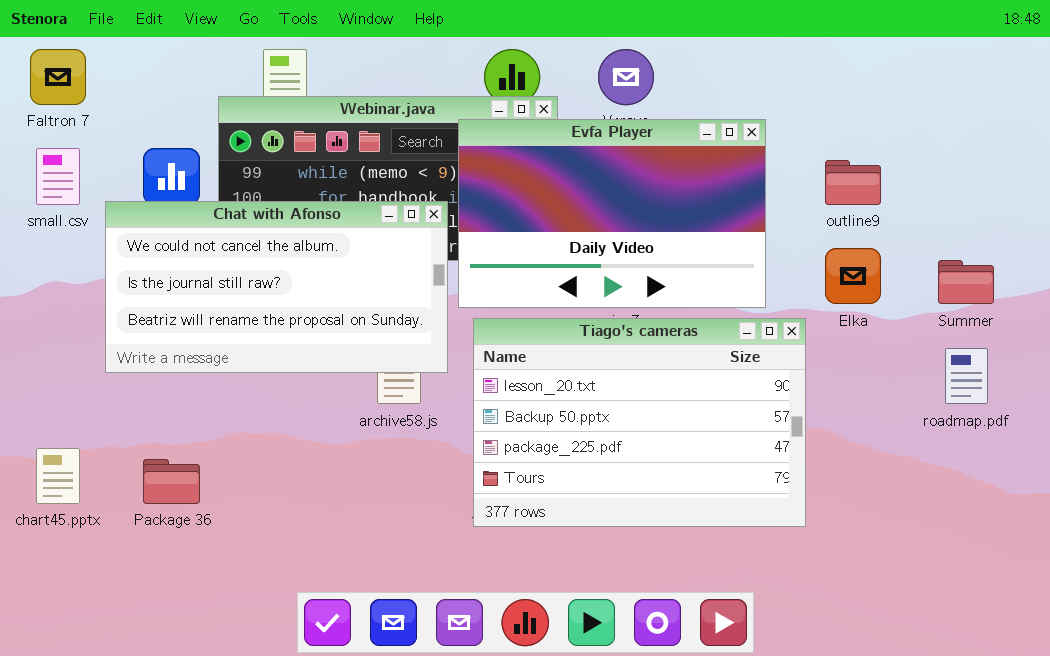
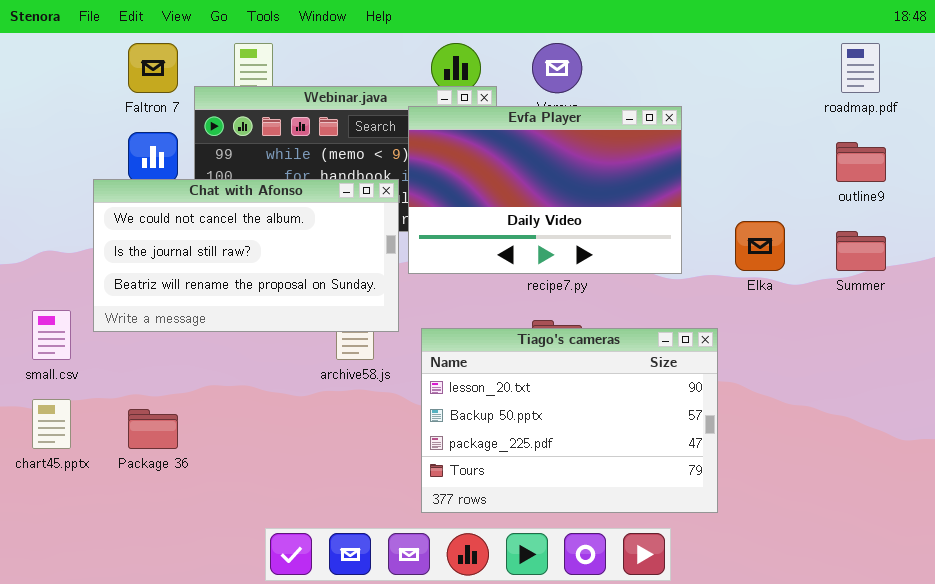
Faltron 7: [30,49,86,105] -> [128,43,178,93], moved
small.csv: [36,148,80,205] -> [32,310,71,360], moved
outline9: [825,160,881,205] -> [836,142,886,182], moved
Tiago's cameras: [473,318,806,527] -> [421,328,718,513], moved
roadmap.pdf: [945,348,988,404] -> [841,43,880,93], moved

